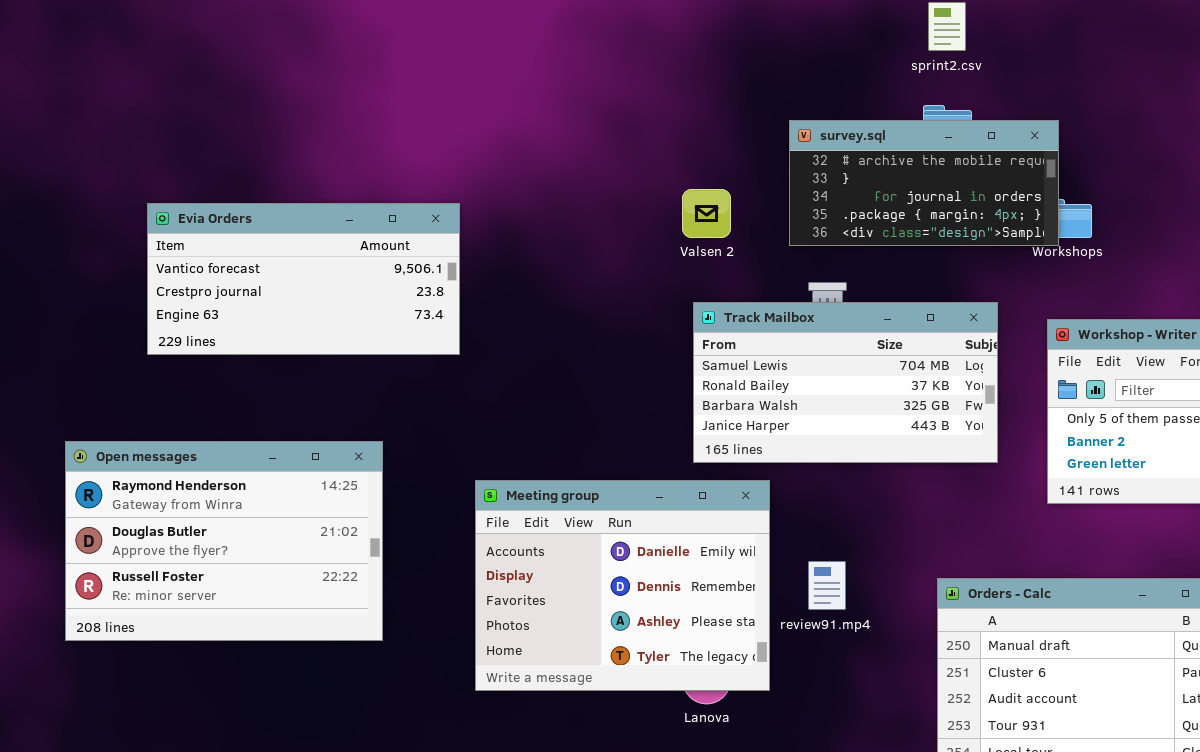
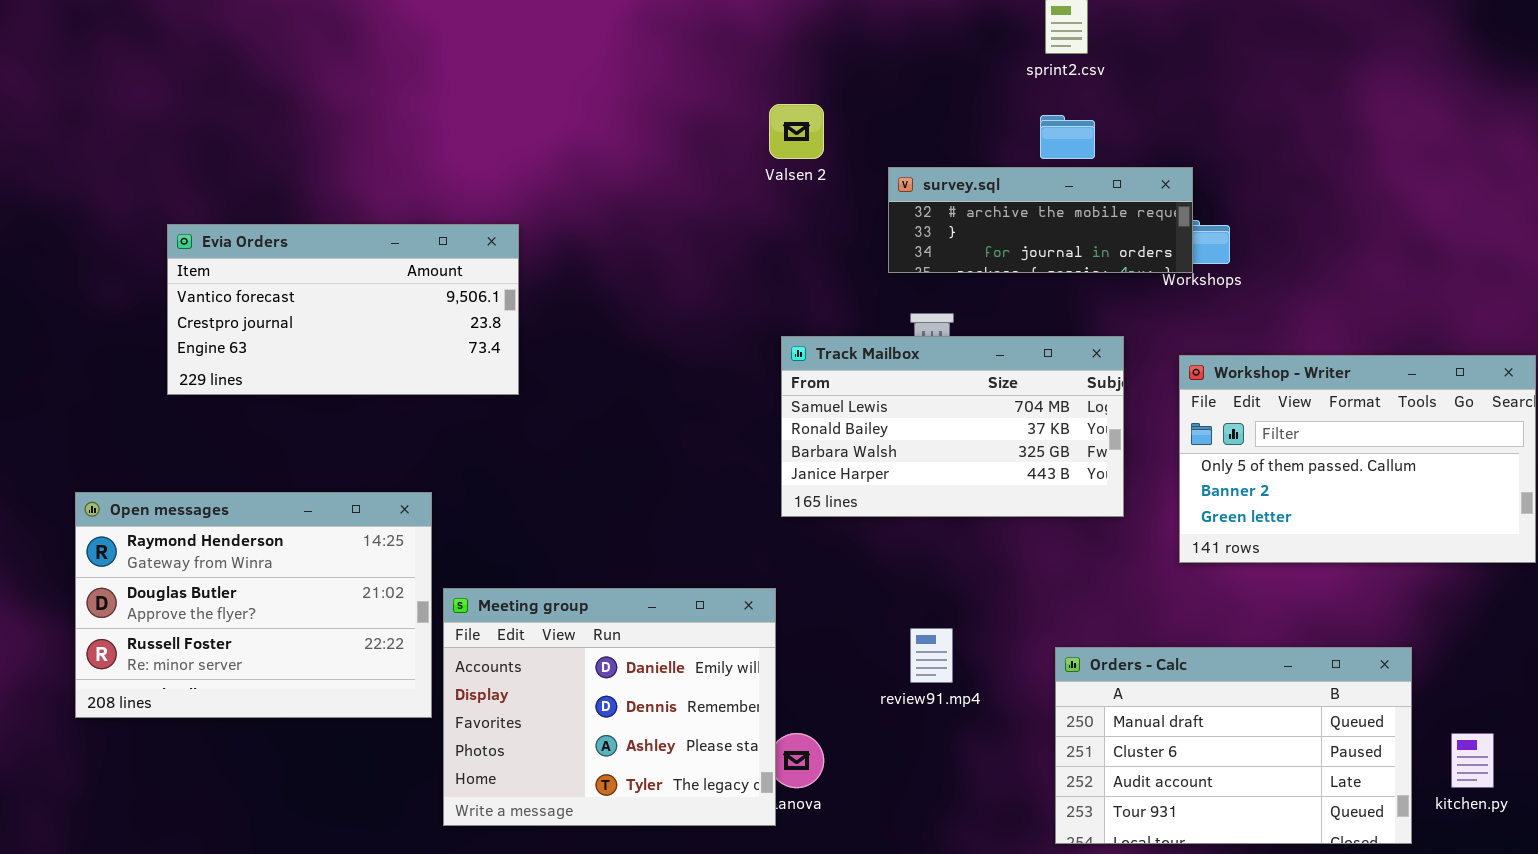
survey.sql: [789,120,1059,246] -> [888,167,1193,273], resized
Valsen 2: [682,189,731,238] -> [769,104,824,159], moved
Meeting group: [475,480,770,691] -> [443,588,776,826], moved

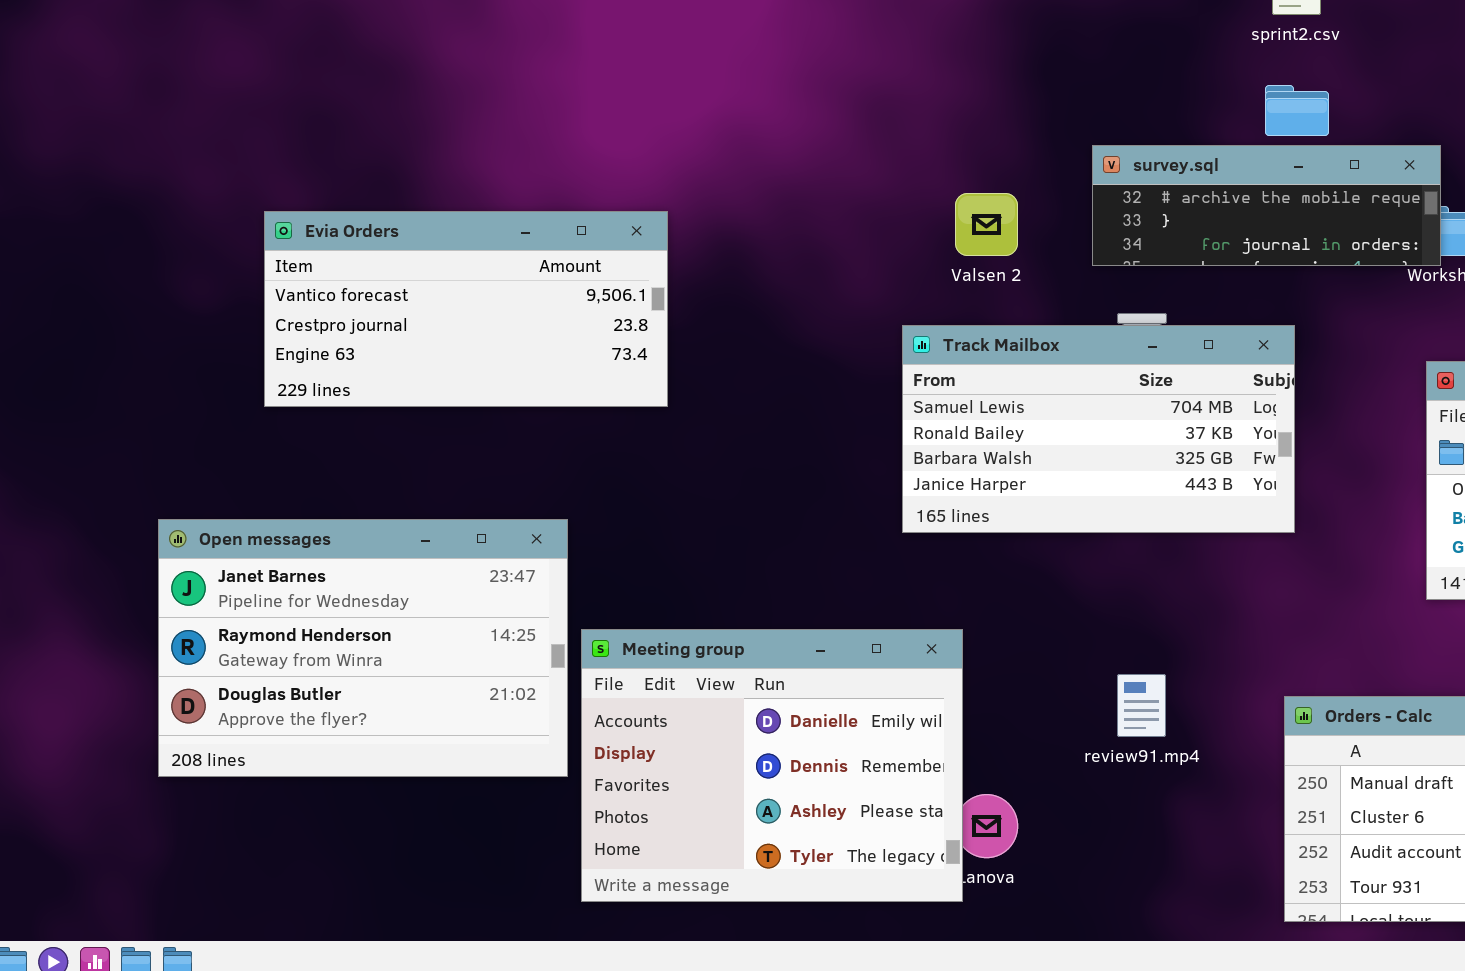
Valsen 2: [769,104,824,159] -> [955,193,1018,256], moved
Track Mailbox: [781,336,1124,517] -> [902,325,1295,533], moved
Open messages: [75,492,432,718] -> [158,519,568,777], scrolled up 1 row

